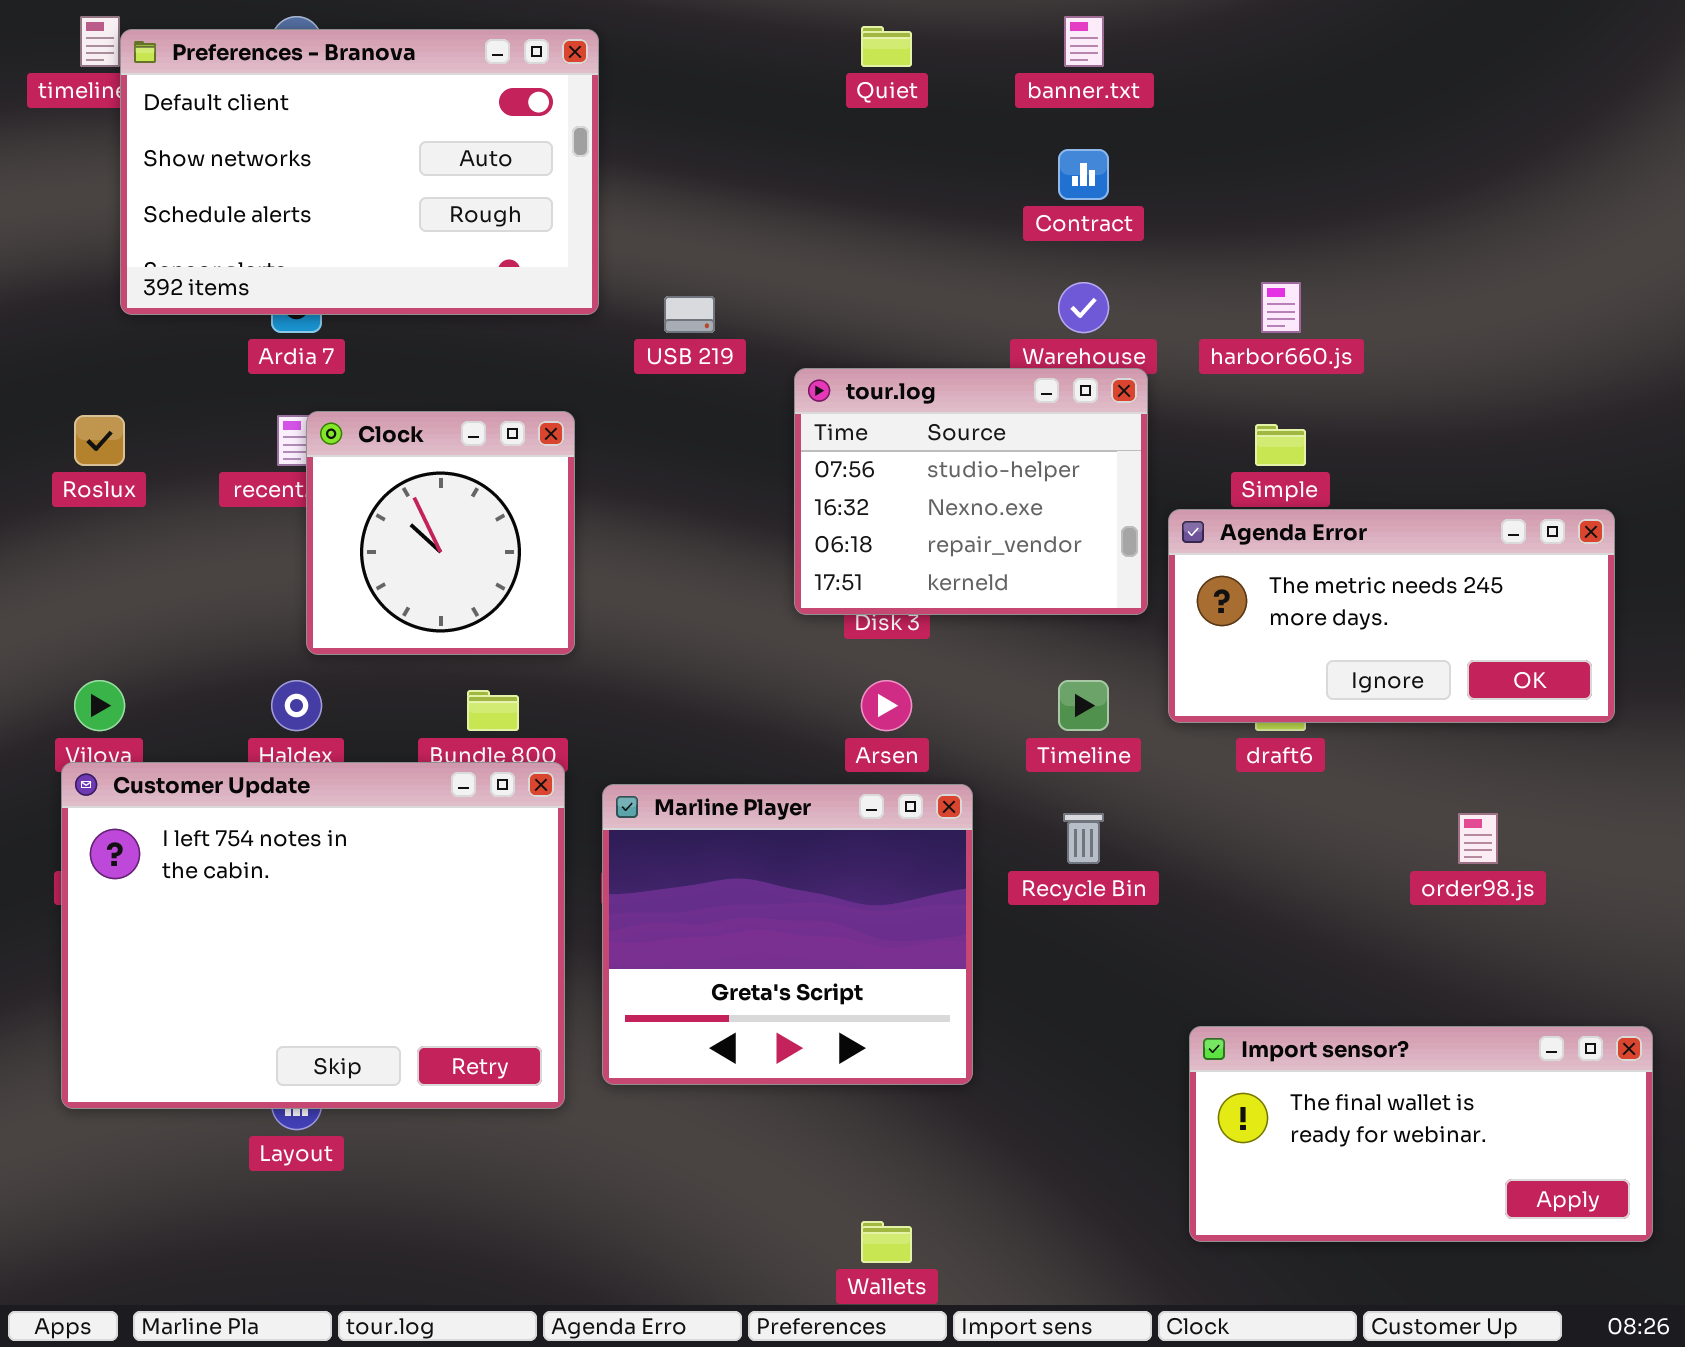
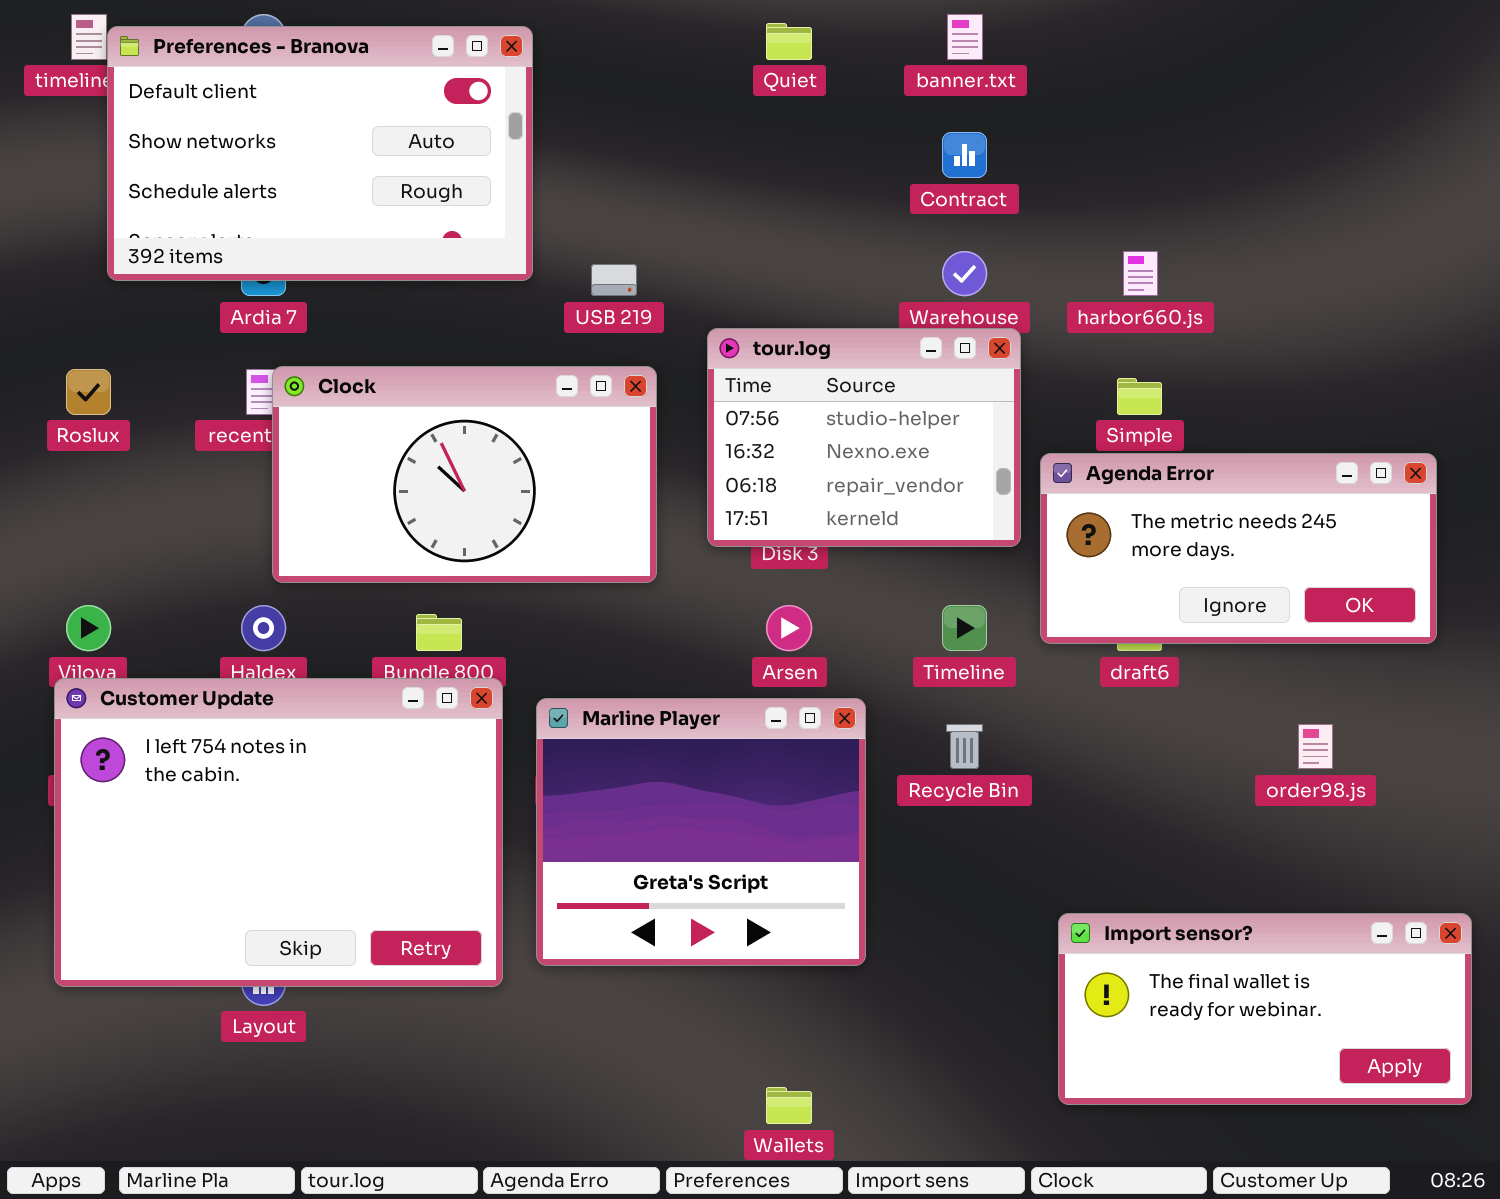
Clock: [306,411,575,655] -> [272,366,657,583], resized

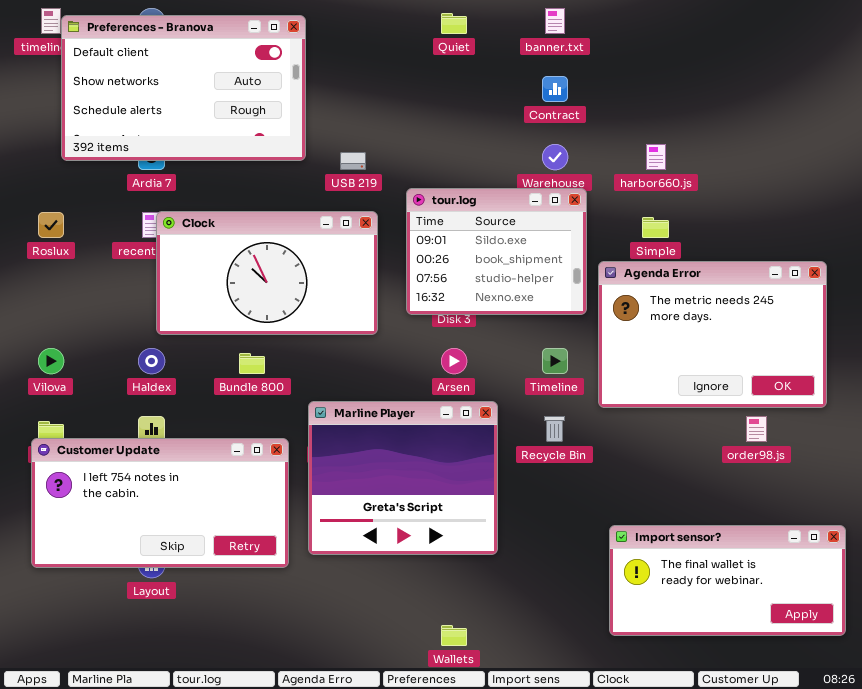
tour.log: [707,328,1021,547] -> [406,188,587,315], scrolled up 2 rows
Agenda Error: [1040,453,1437,644] -> [598,261,827,408], resized
Customer Update: [54,678,503,987] -> [31,438,289,568], resized

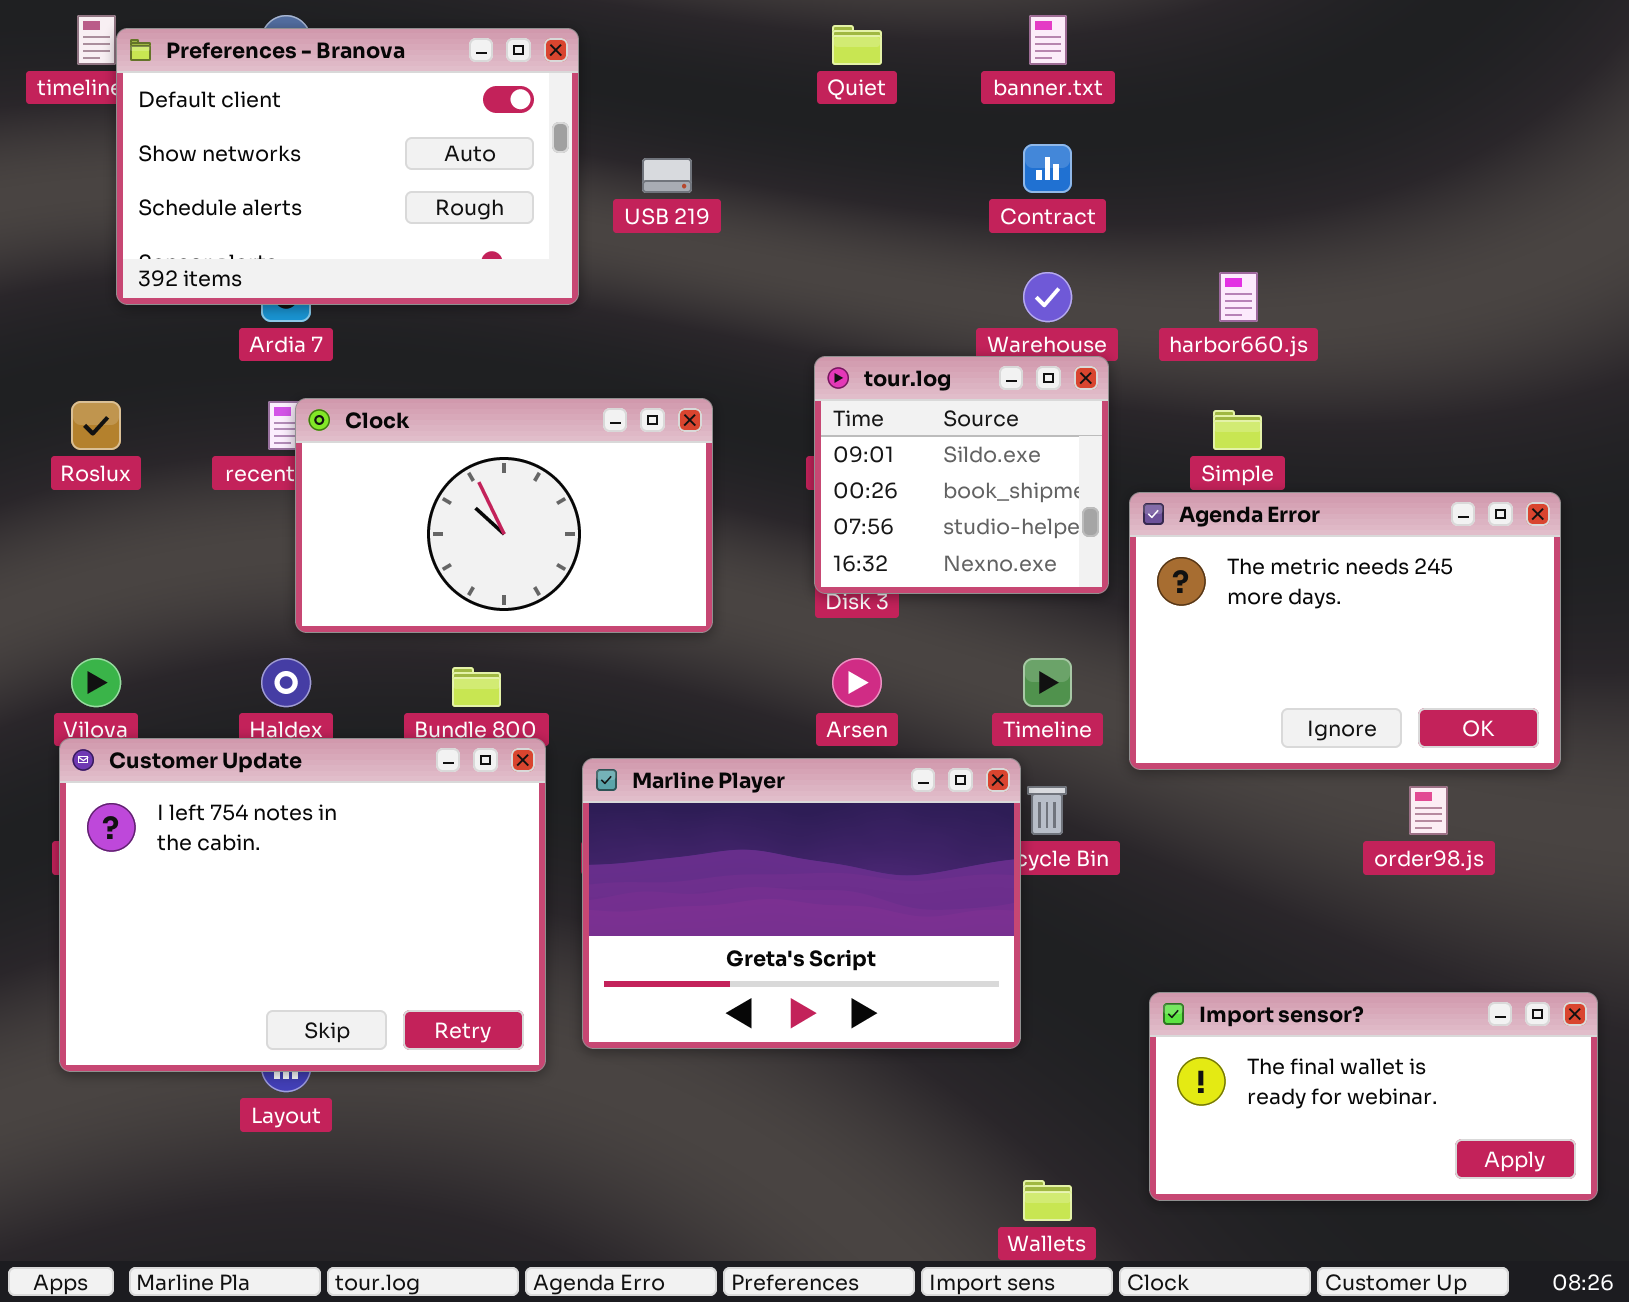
USB 219: [340,152,366,170] -> [642,158,692,193], moved
tour.log: [406,188,587,315] -> [814,356,1109,594], resized
Marline Player: [308,401,498,555] -> [582,758,1021,1049], resized
Customer Update: [31,438,289,568] -> [59,738,546,1072], resized
Wallets: [441,625,467,646] -> [1023,1180,1072,1221], moved

